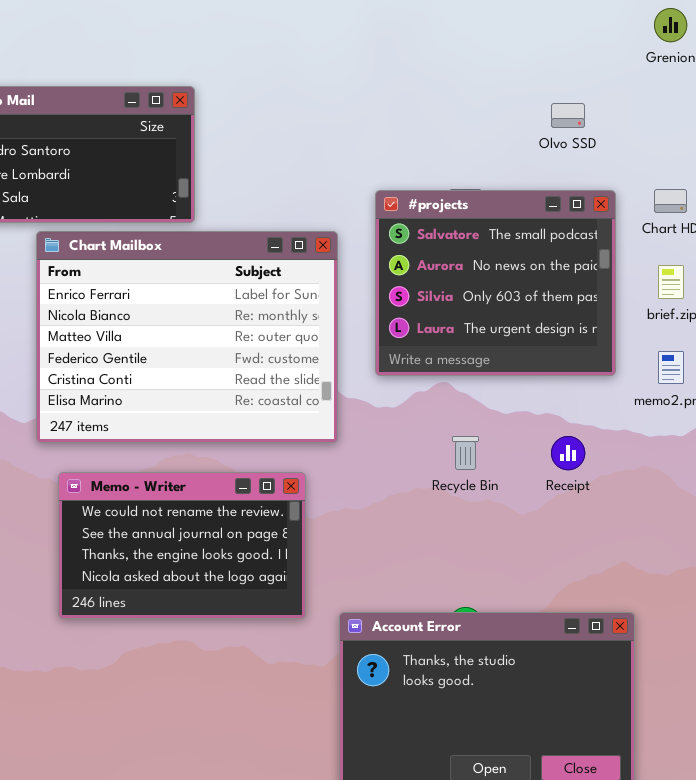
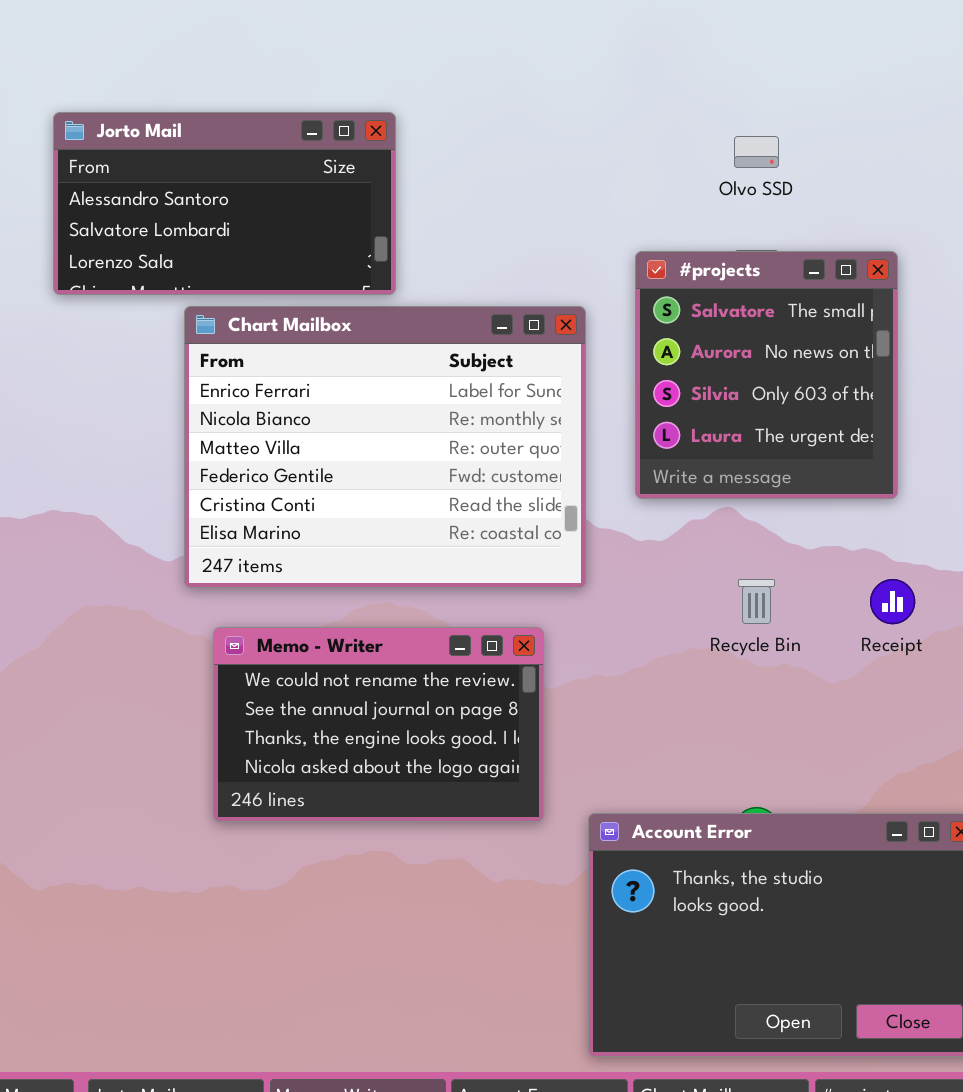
Olvo SSD: [551,103,585,128] -> [734,136,779,168], moved
#projects: [375,190,616,376] -> [635,251,898,499], resized

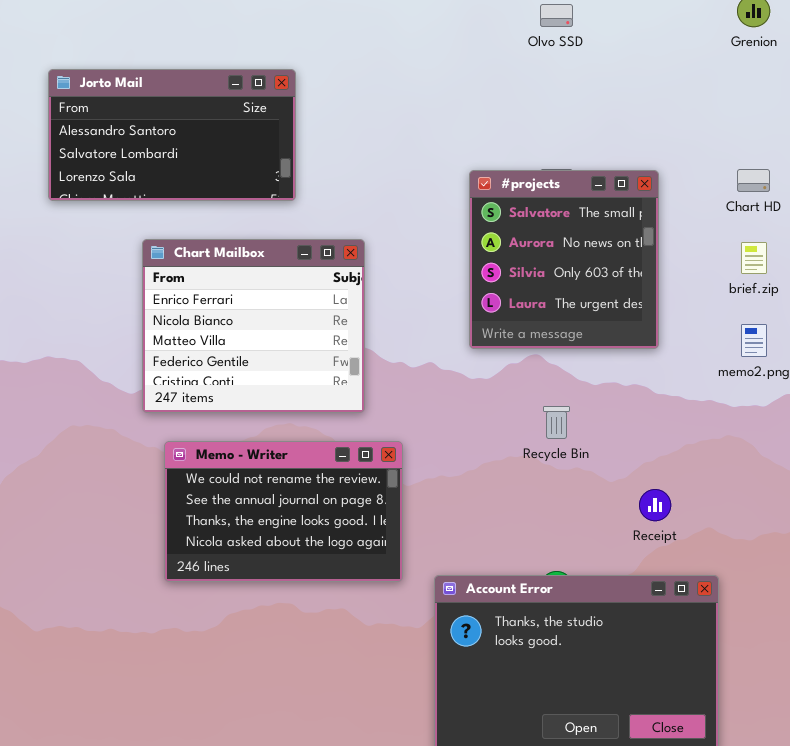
Olvo SSD: [734,136,779,168] -> [540,4,573,27], moved
Chart Mailbox: [184,306,586,588] -> [142,239,365,413], resized
Receipt: [870,579,915,624] -> [639,489,671,521], moved

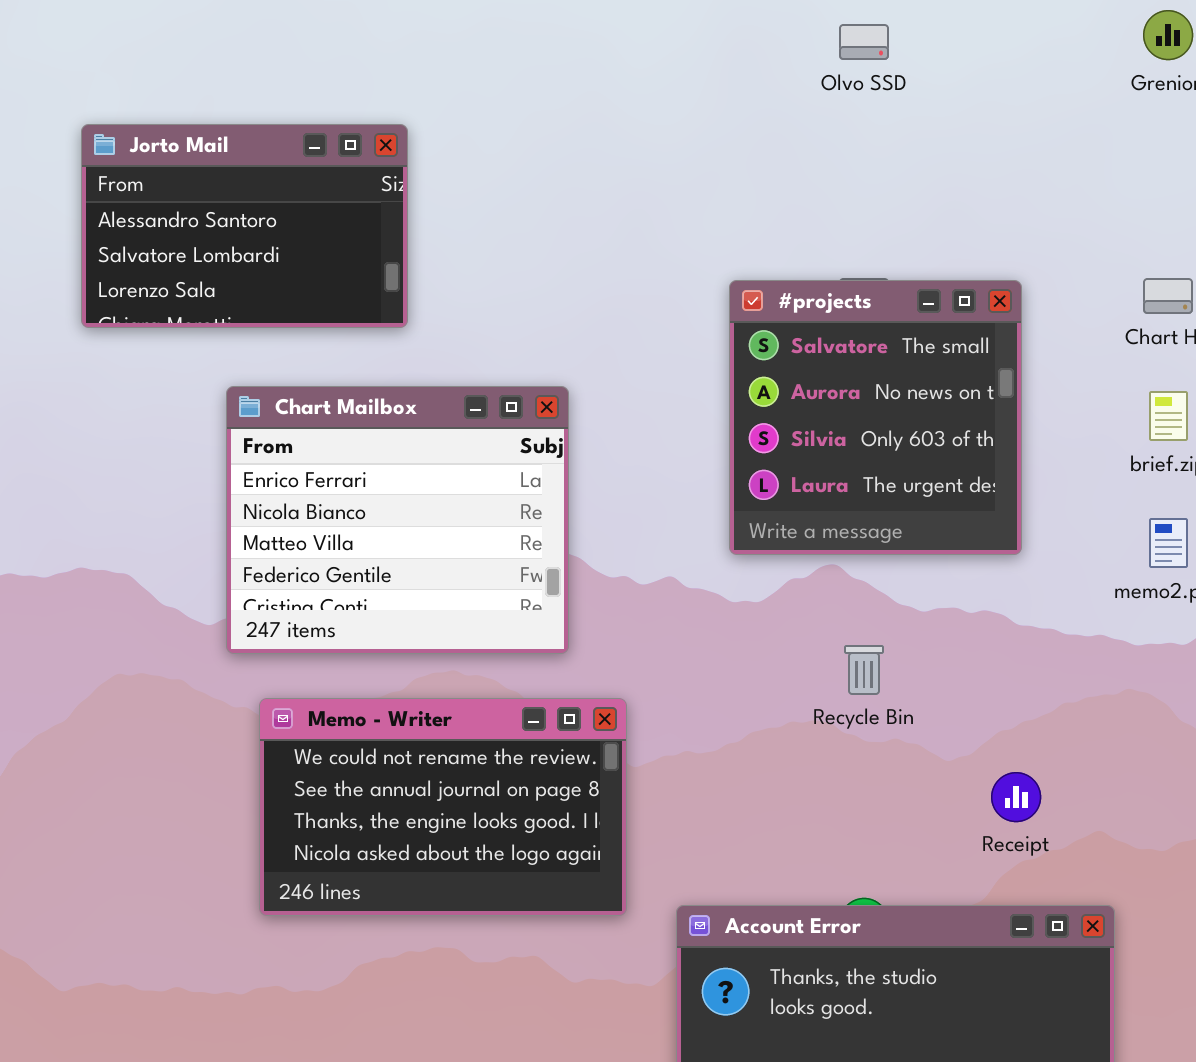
Jorto Mail: [48,69,296,201] -> [81,124,408,328], resized

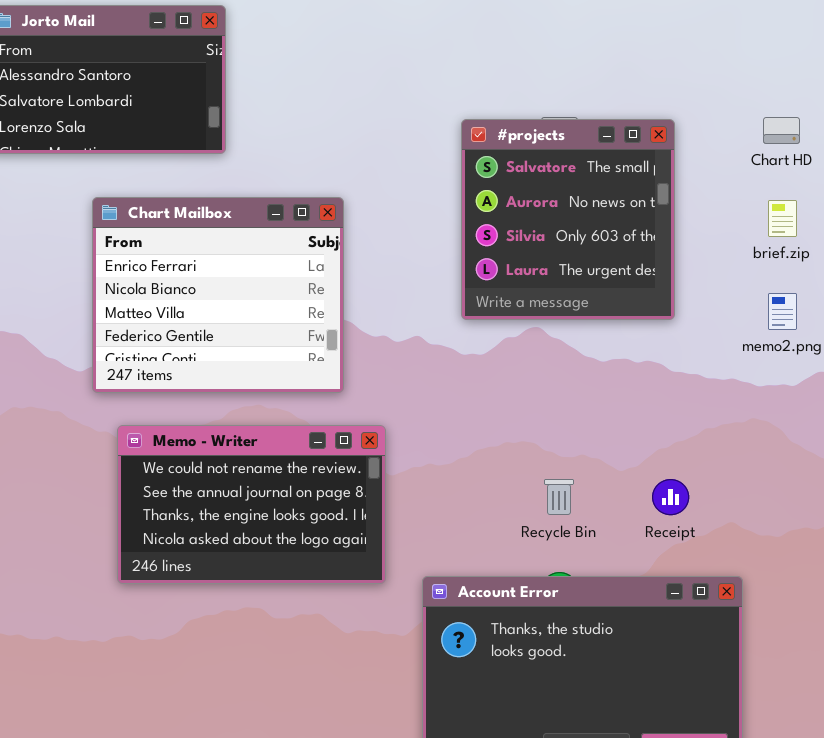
Recycle Bin: [844,645,884,695] -> [544,479,574,515], moved

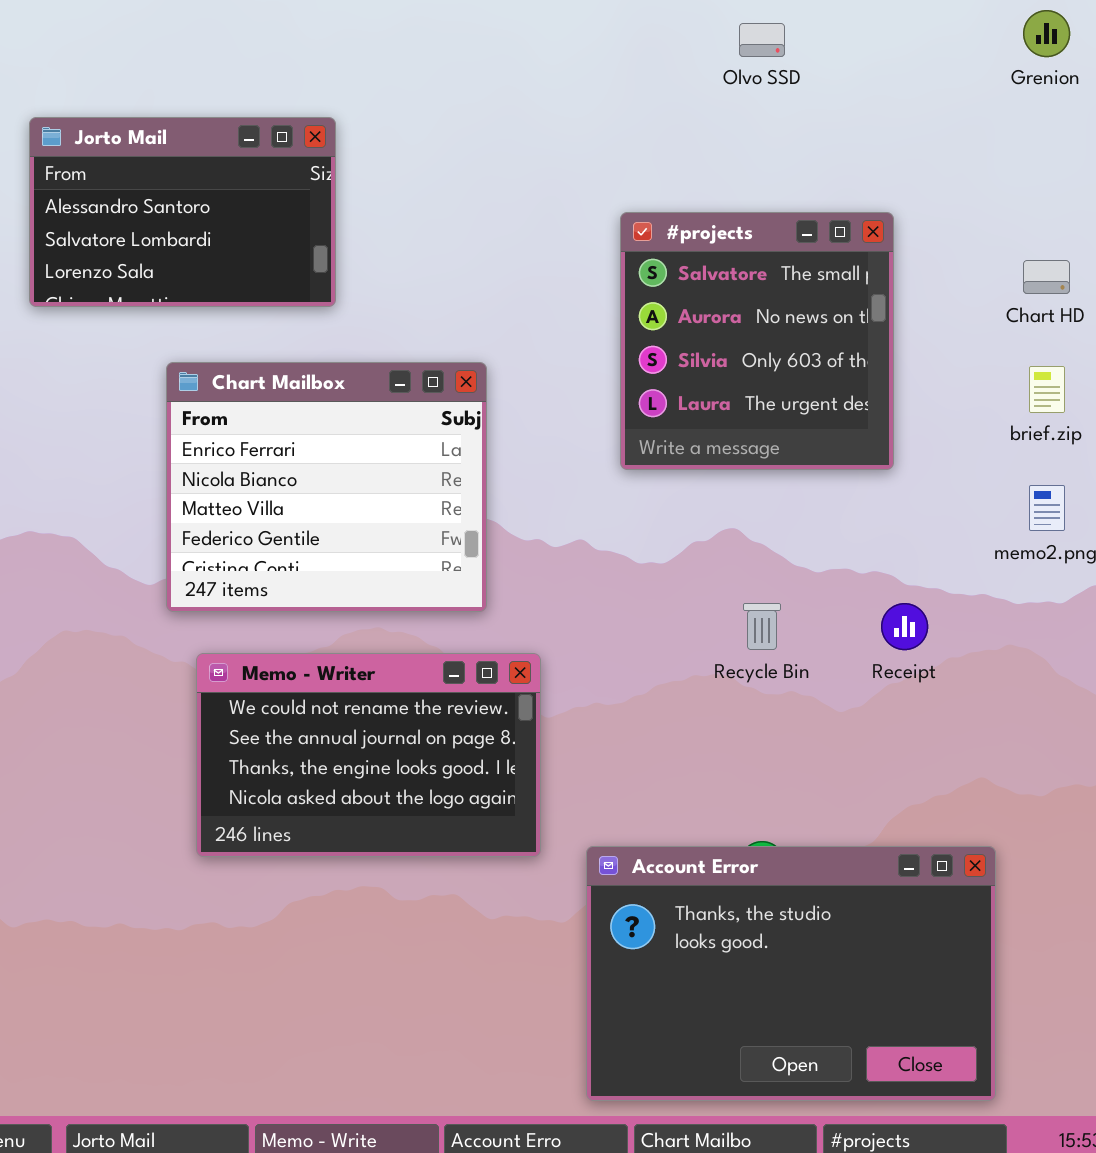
#projects: [461,119,675,320] -> [620,212,894,470], moved
Recycle Bin: [544,479,574,515] -> [743,603,781,650], moved
Receipt: [652,479,689,515] -> [881,603,928,650], moved

